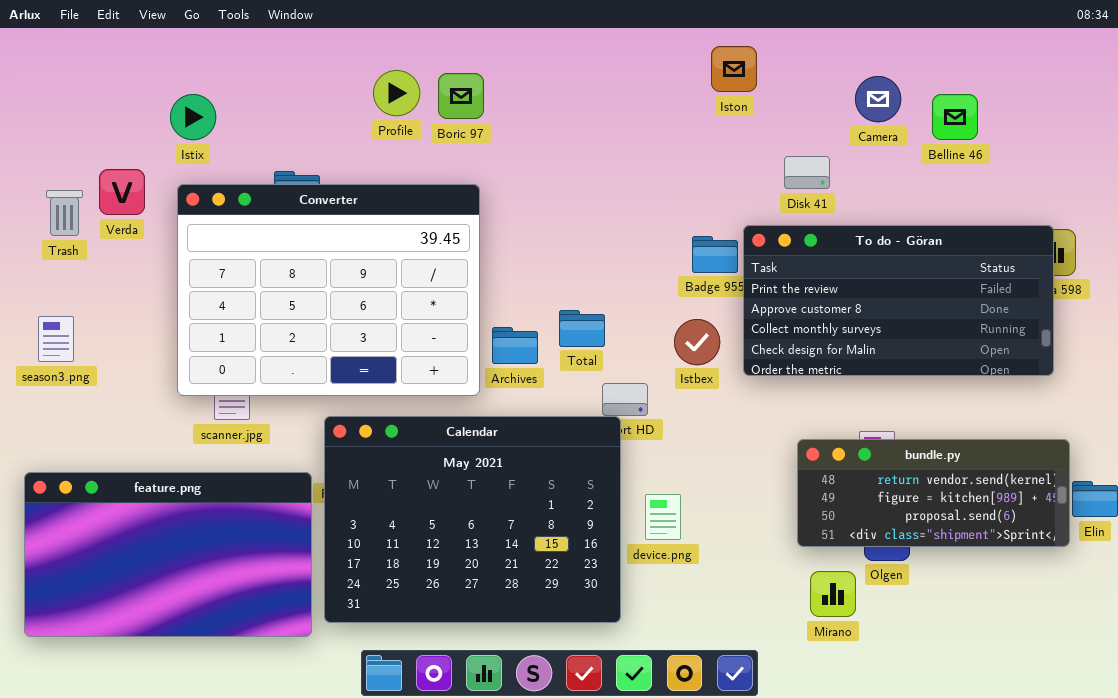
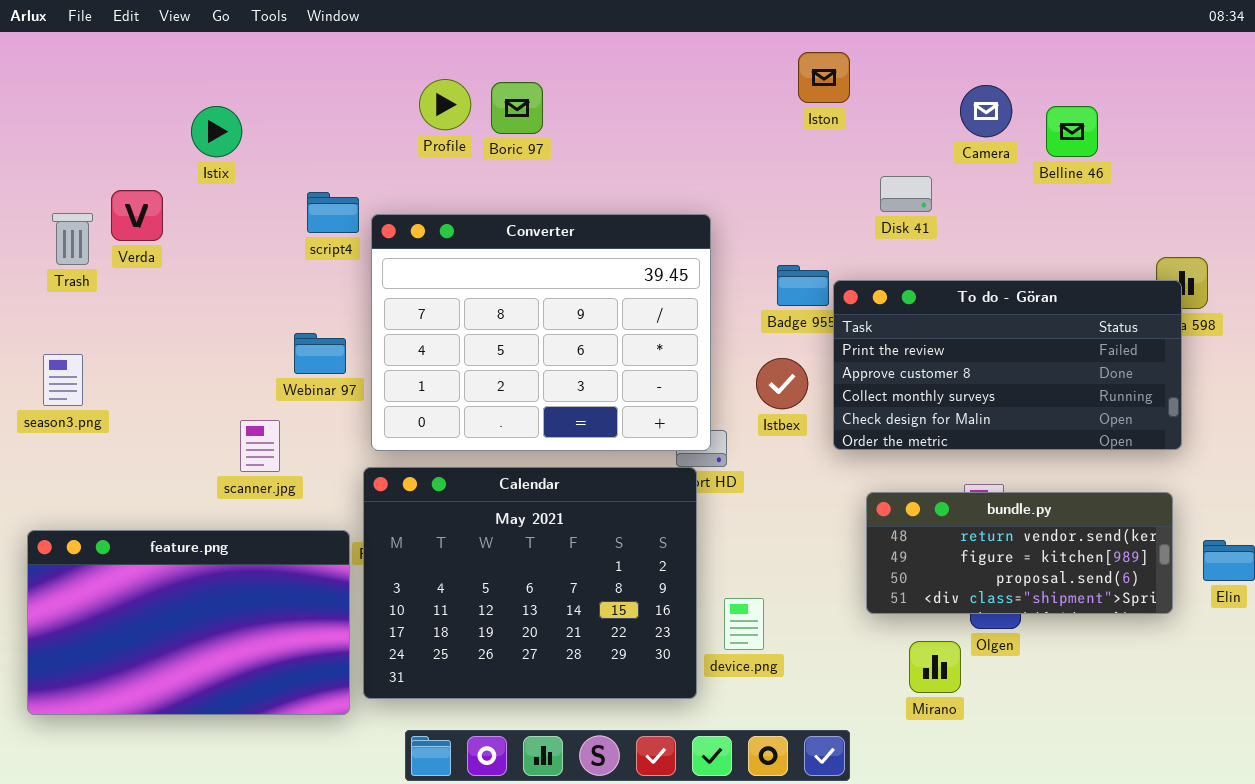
Converter: [177,184,480,396] -> [371,214,711,451], moved
To do - Göran: [743,225,1054,376] -> [833,280,1182,450], moved
bundle.py: [797,439,1070,547] -> [866,492,1173,614], moved
device.png: [645,494,681,540] -> [724,598,764,650], moved

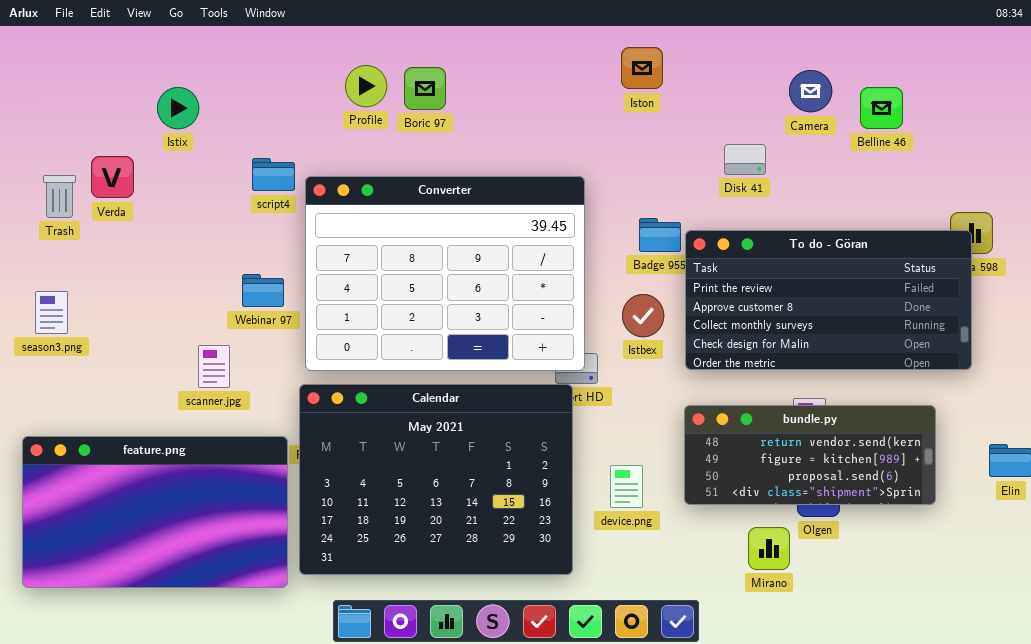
Iston: [798,52,850,103] -> [621,47,663,89], moved
bundle.py: [866,492,1173,614] -> [684,405,936,505], moved
device.png: [724,598,764,650] -> [610,465,643,508], moved

